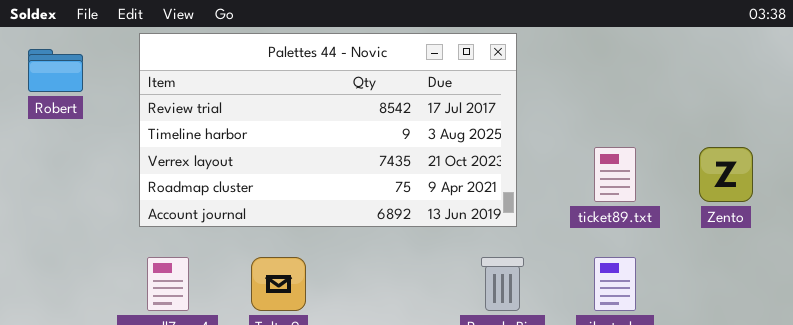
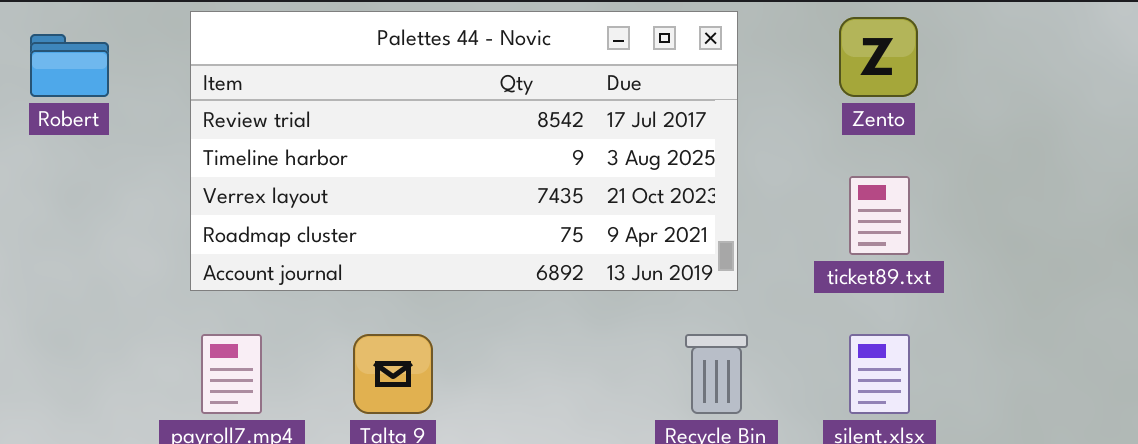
Zento: [699,147,753,202] -> [839,17,918,97], moved

